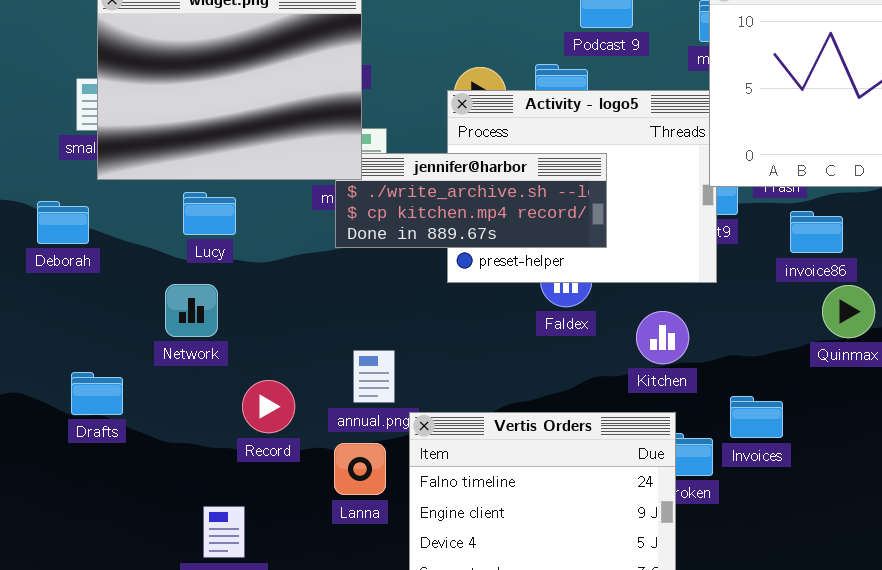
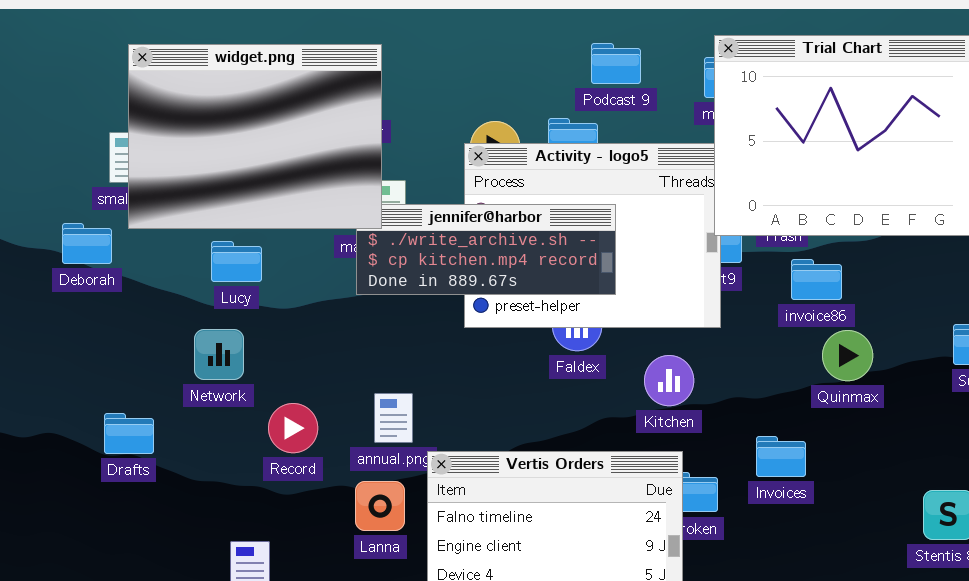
Deborah: [37,201,89,244] -> [62,223,112,264], moved
Record: [242,380,295,433] -> [268,403,318,453], moved
Invoices: [730,396,783,438] -> [756,436,806,477], moved

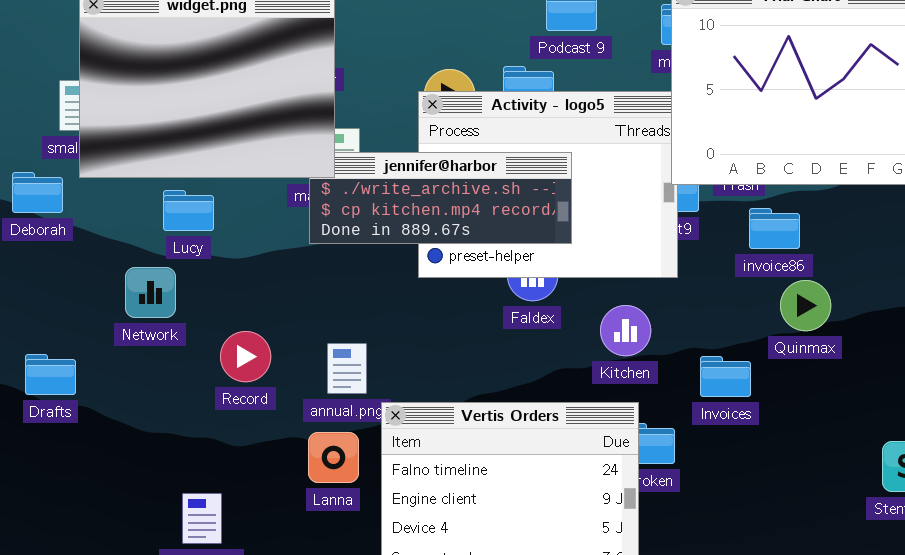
Network: [194,329,244,380] -> [125,267,176,318], moved
Record: [268,403,318,453] -> [220,331,271,382], moved
Drafts: [104,413,154,454] -> [25,354,76,395], moved
Invoices: [756,436,806,477] -> [700,356,751,397], moved

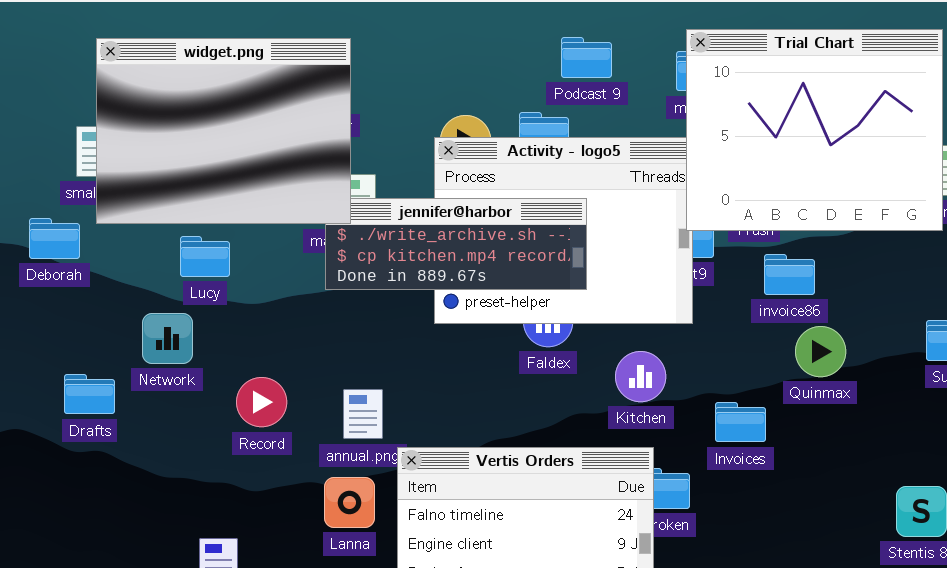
Drafts: [25,354,76,395] -> [64,374,115,414], moved

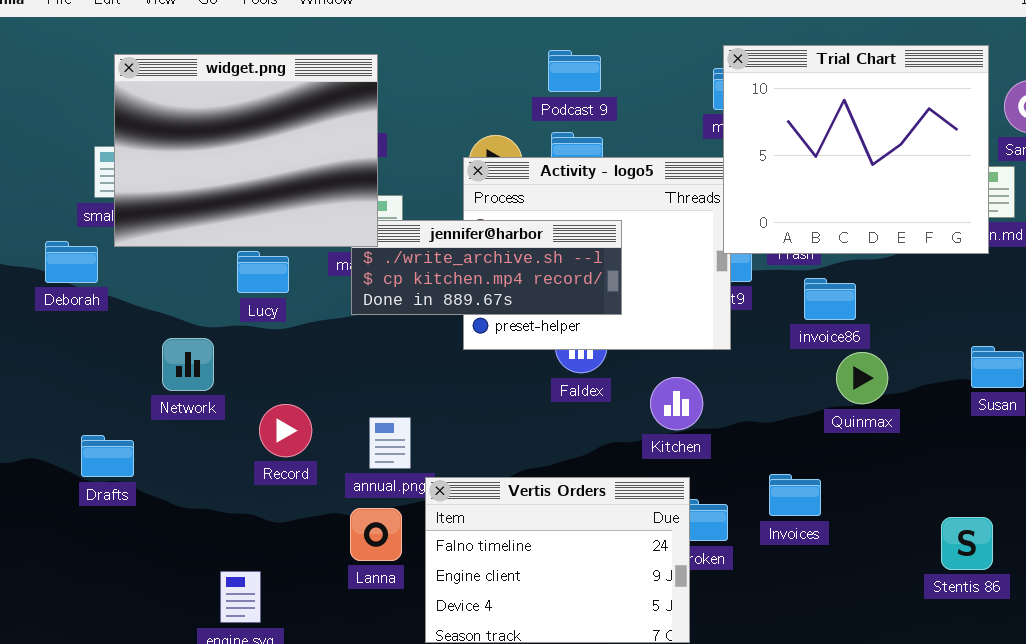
Podcast 9: [561,37,612,78] -> [548,50,601,92], moved
Lucy: [180,236,230,277] -> [237,251,289,293], moved
Drafts: [64,374,115,414] -> [81,435,134,477], moved
Invoices: [715,402,766,442] -> [769,474,821,516], moved

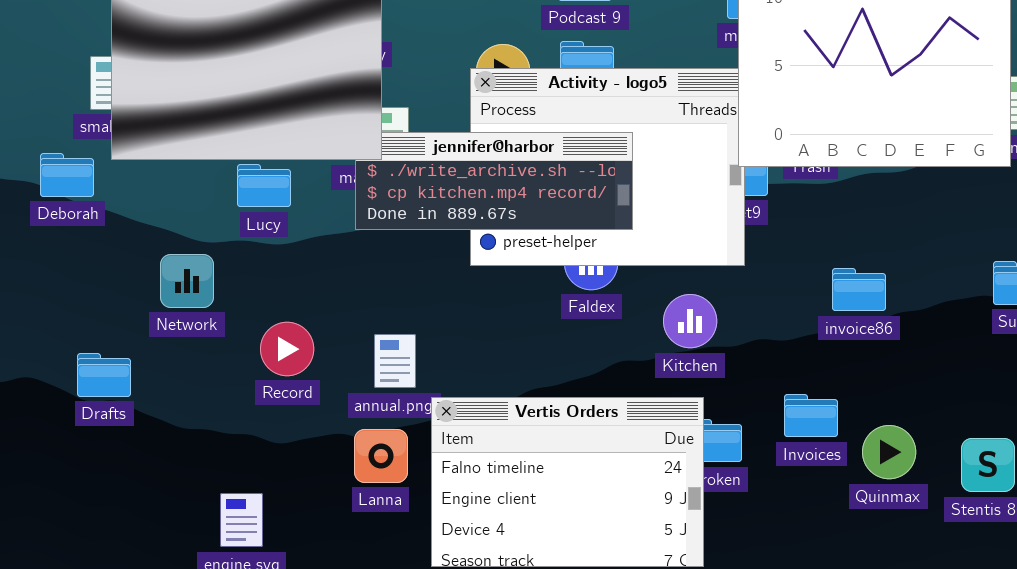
invoice86: [804,278,856,320] -> [832,268,886,311], moved
Quinmax: [836,352,888,404] -> [862,425,916,479], moved

